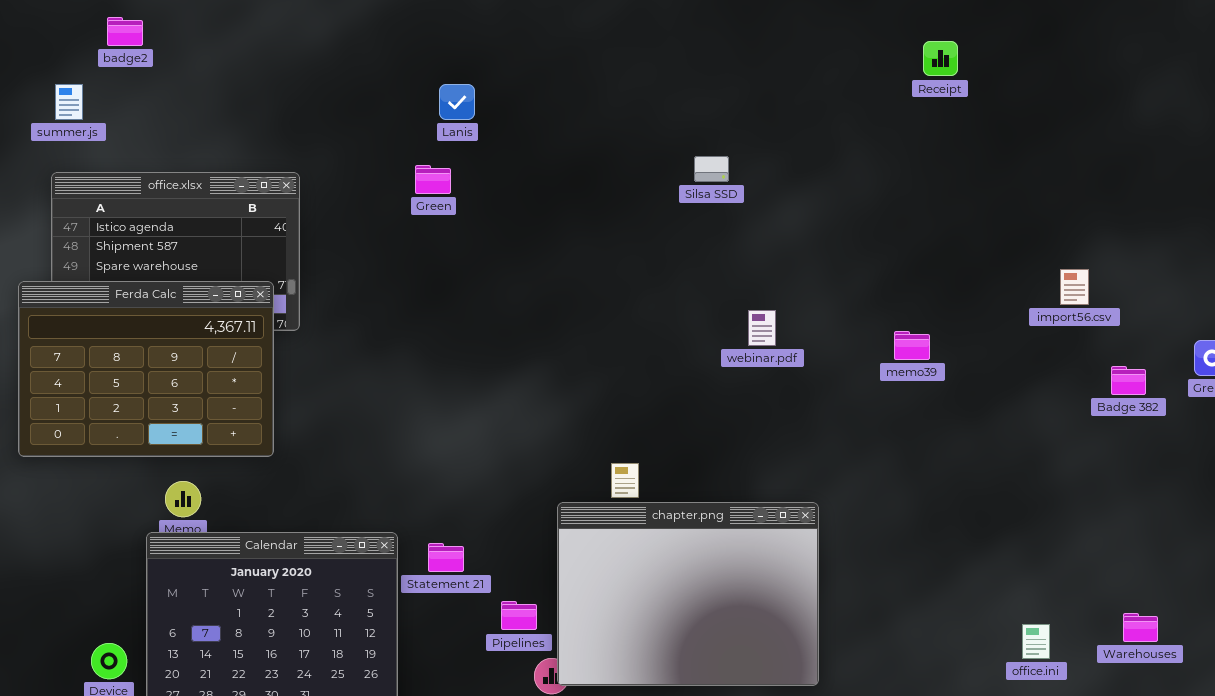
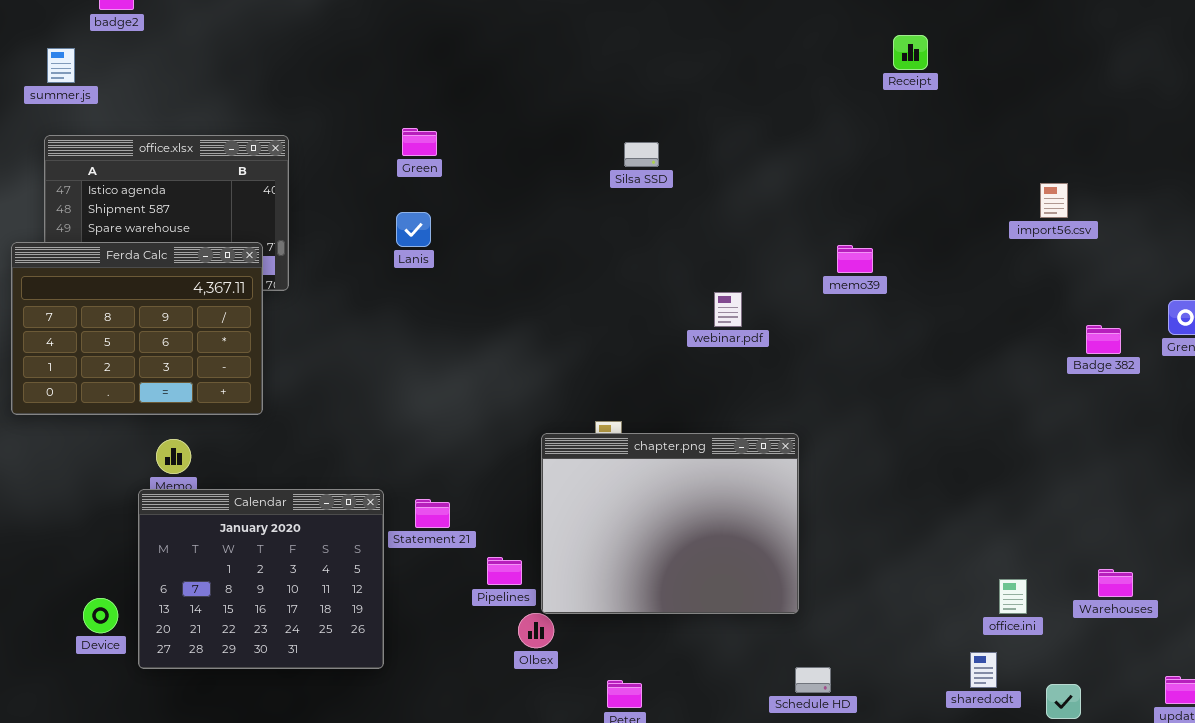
Receipt: [923,41,958,76] -> [893,35,928,70], moved
Lanis: [439,84,475,120] -> [396,212,431,247], moved
Silsa SSD: [694,156,729,182] -> [624,142,659,167], moved
import56.csv: [1060,269,1089,305] -> [1040,183,1068,218], moved
webinar.pdf: [748,310,776,346] -> [714,292,742,327], moved
memo39: [894,331,930,360] -> [837,245,873,273], moved
chapter.png: [557,502,819,686] -> [541,433,799,614], moved

